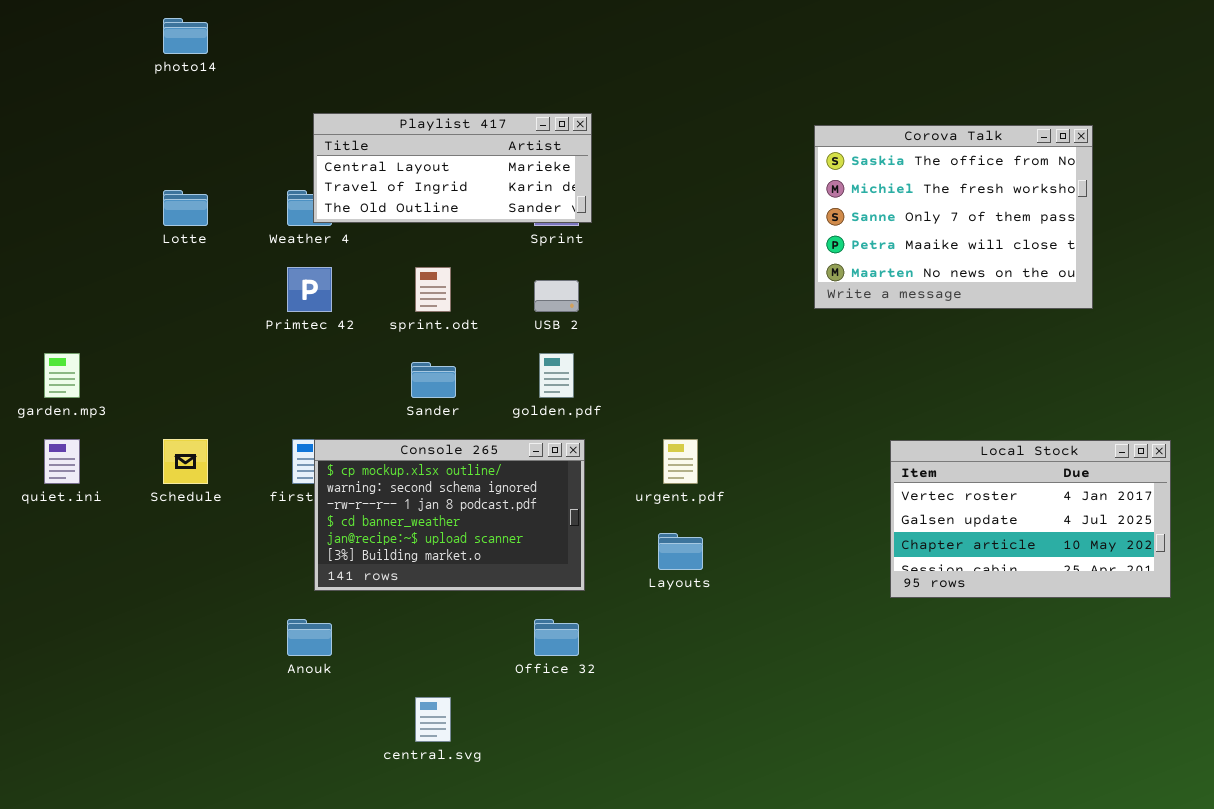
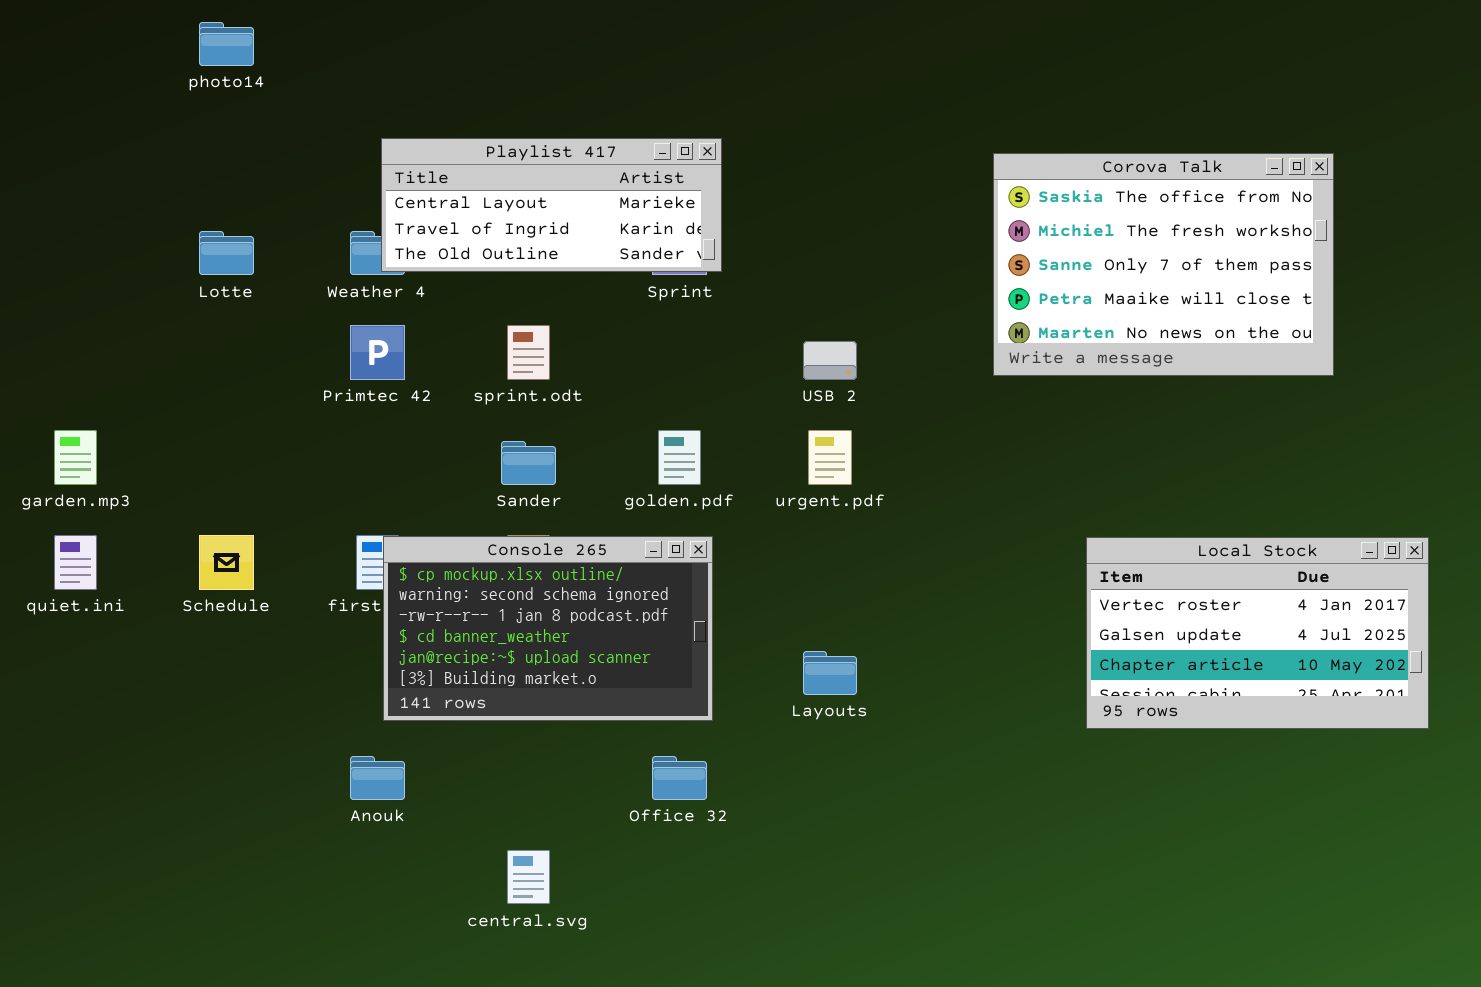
USB 2: [534,280,579,312] -> [803,341,857,380], moved
urgent.pdf: [663,439,698,484] -> [808,430,852,485], moved

